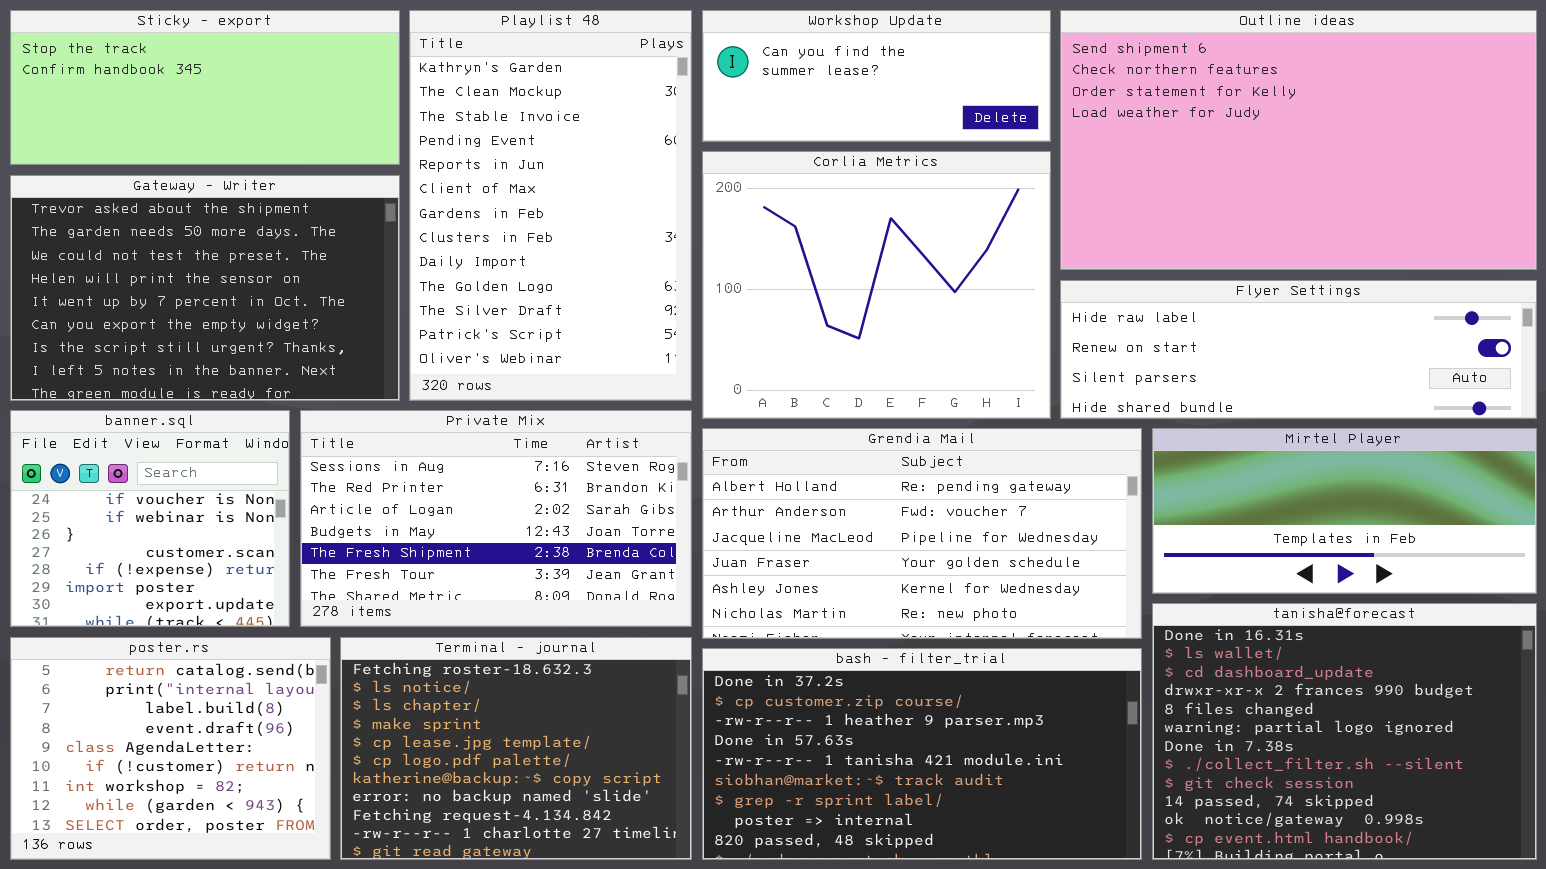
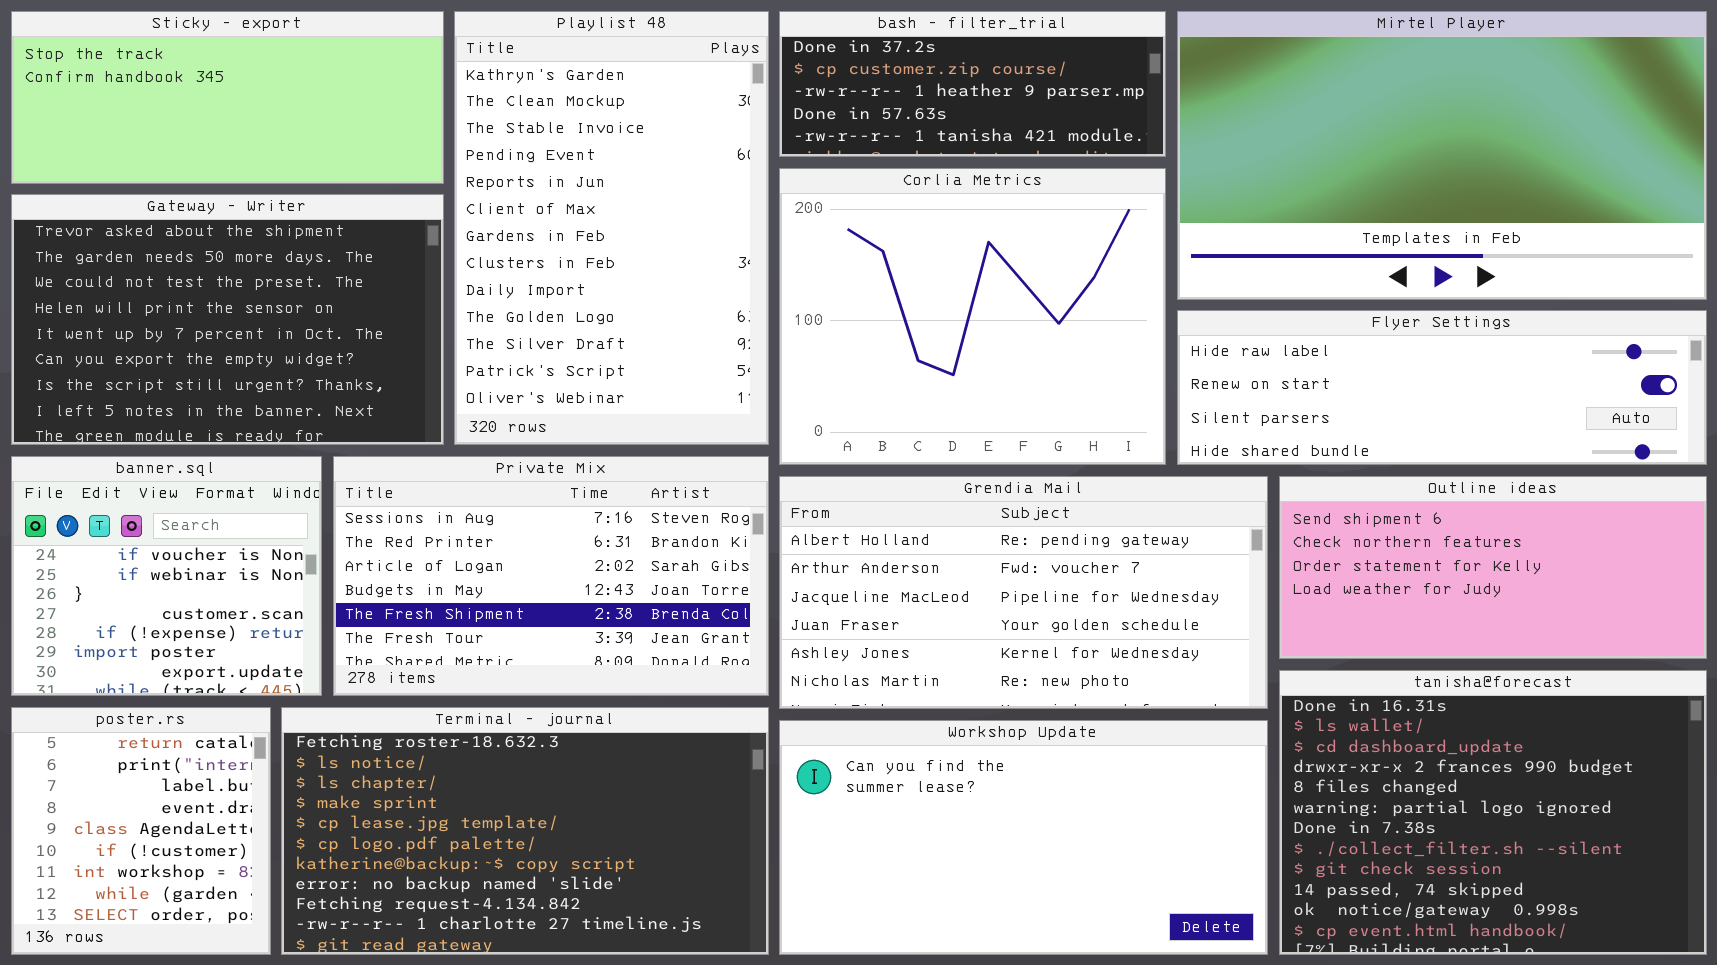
Workshop Update: [702,10,1051,142] -> [779,720,1268,955], moved, resized
Outline ideas: [1060,10,1537,270] -> [1279,476,1707,659], moved, resized
Mirtel Player: [1152,428,1537,594] -> [1177,11,1707,300], moved, resized
poster.rs: [10,637,331,860] -> [11,707,271,955], resized
Terminal - journal: [340,637,692,860] -> [281,707,769,955], resized
bash - filter_trial: [702,648,1142,860] -> [779,11,1166,157], moved, resized

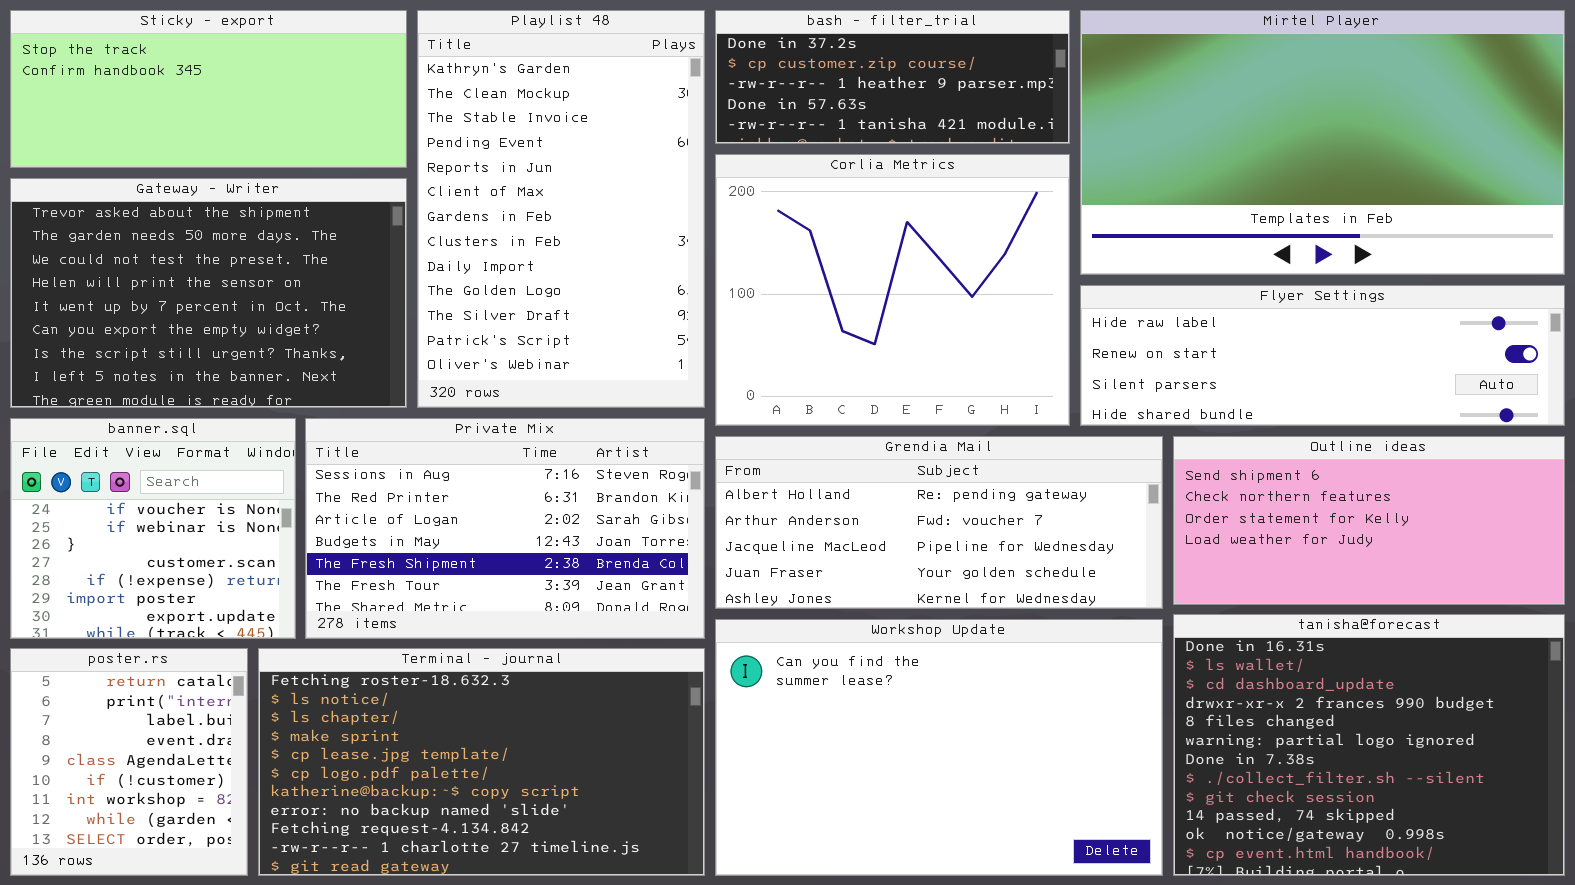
Grendia Mail: [779,476,1268,709] -> [715,436,1163,609], resized
Workshop Update: [779,720,1268,955] -> [715,619,1163,876], resized

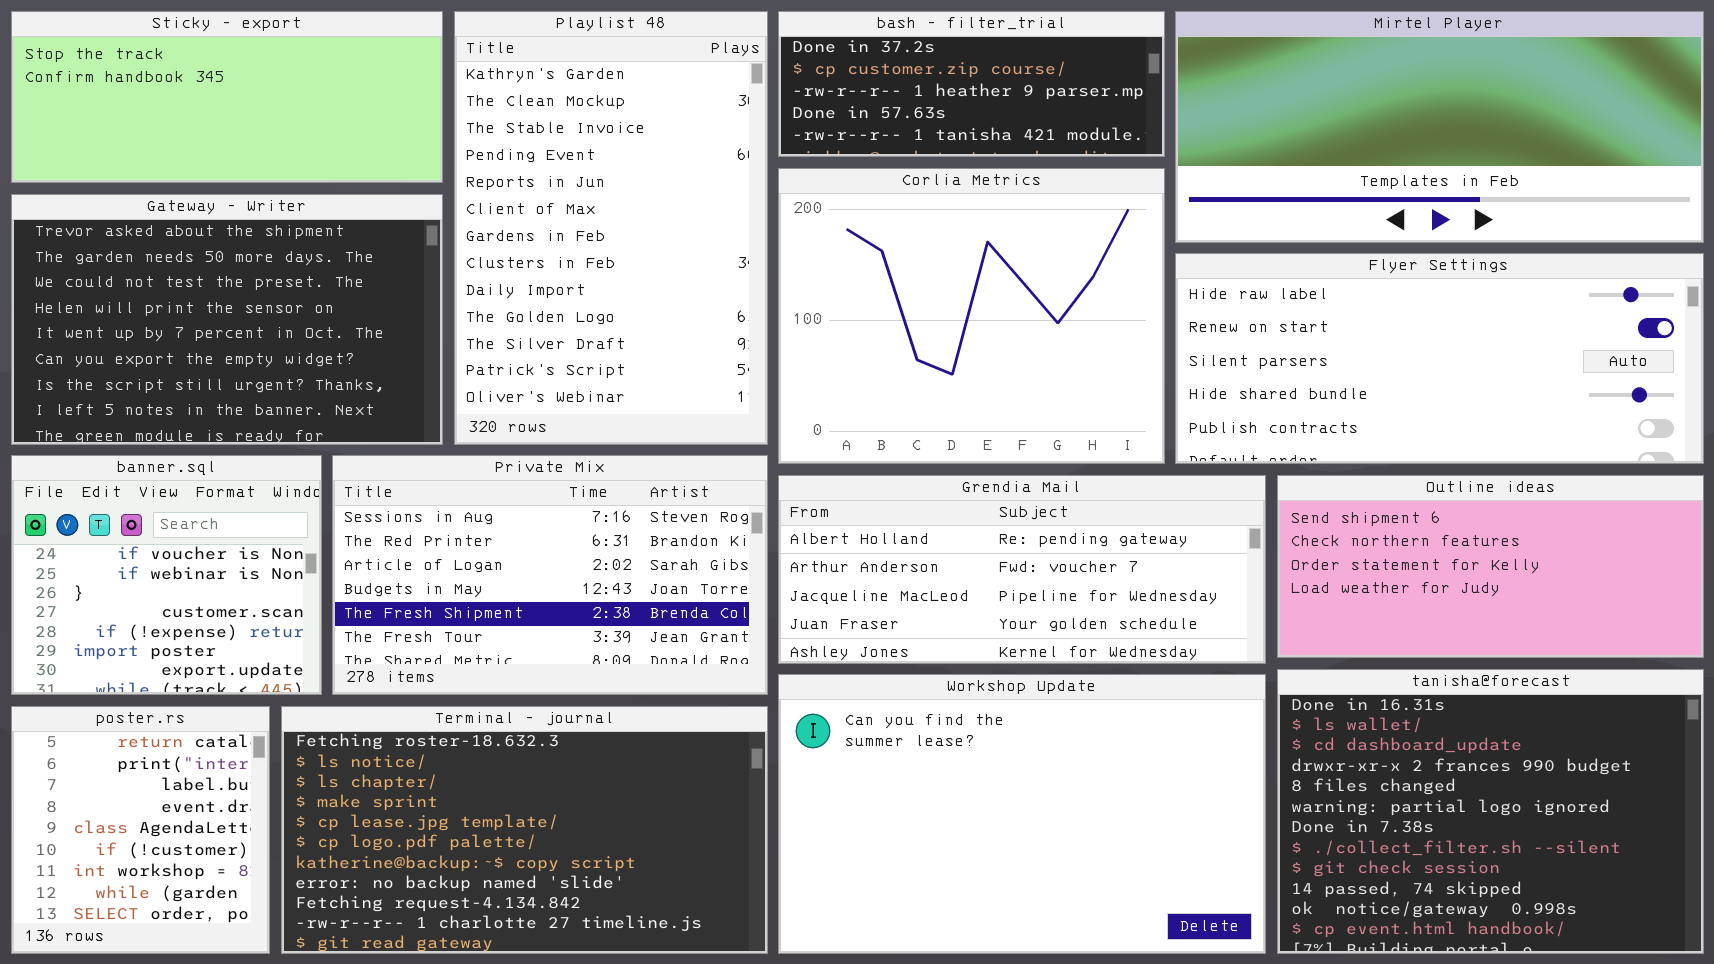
Mirtel Player: [1080,10,1565,275] -> [1175,11,1704,243], resized
Flyer Settings: [1080,285,1565,426] -> [1175,253,1704,464], resized

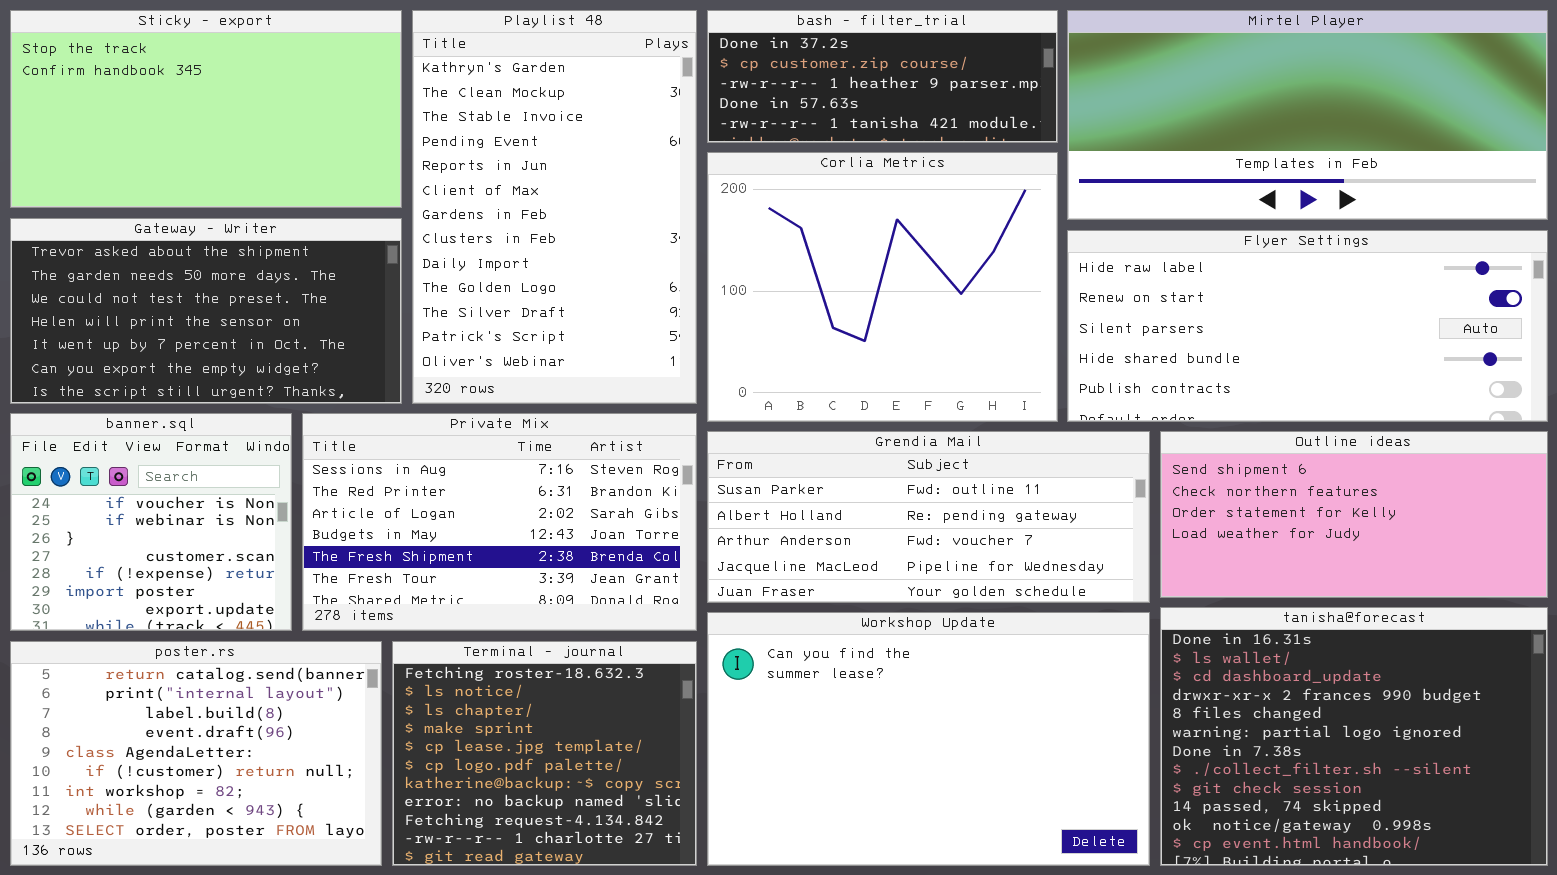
Sticky - export: [11,11,443,183] -> [10,10,402,208], resized
Gateway - Writer: [11,194,443,445] -> [10,218,402,404], resized
Grendia Mail: [778,475,1266,664] -> [707,431,1150,603], scrolled up 1 row
poster.rs: [11,706,270,954] -> [10,641,382,866], resized
Terminal - journal: [281,706,768,954] -> [392,641,697,866], resized

